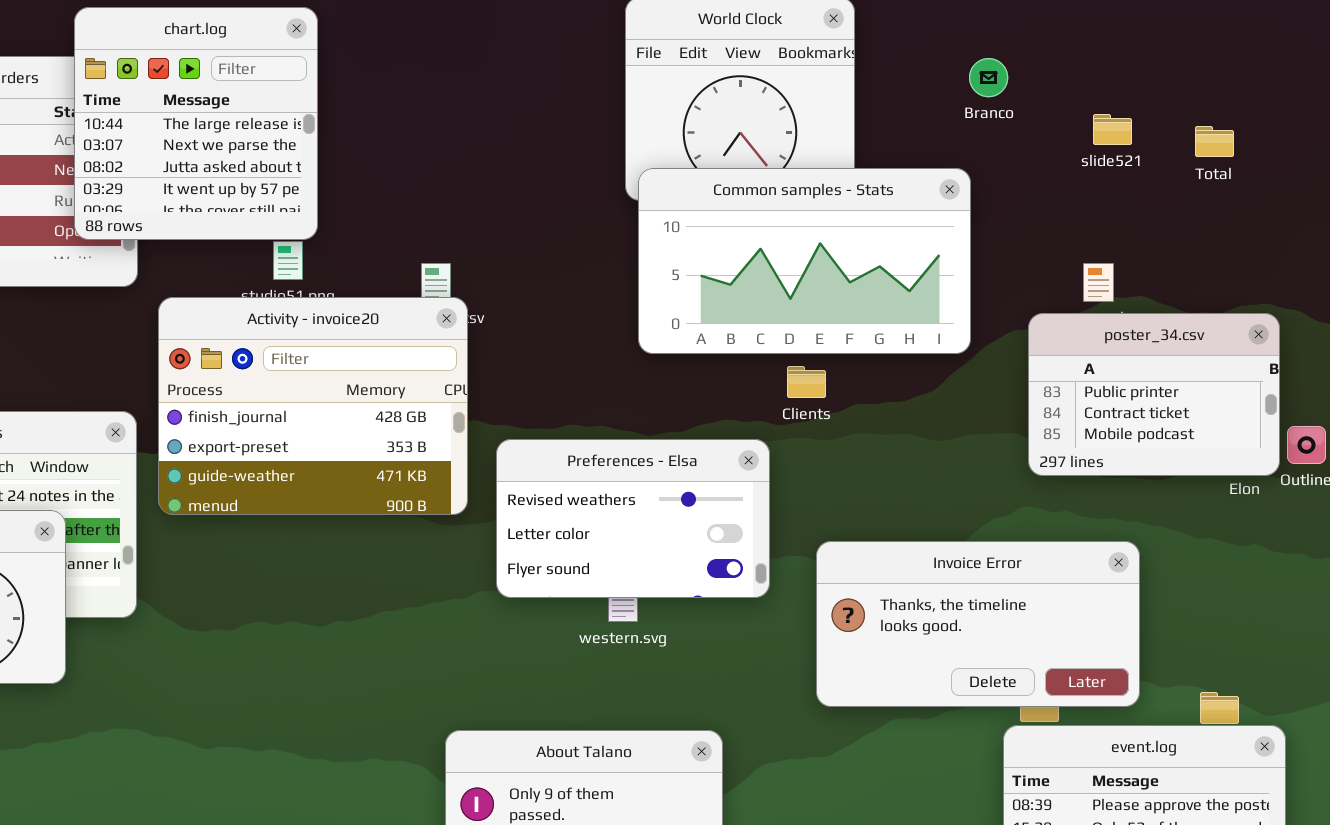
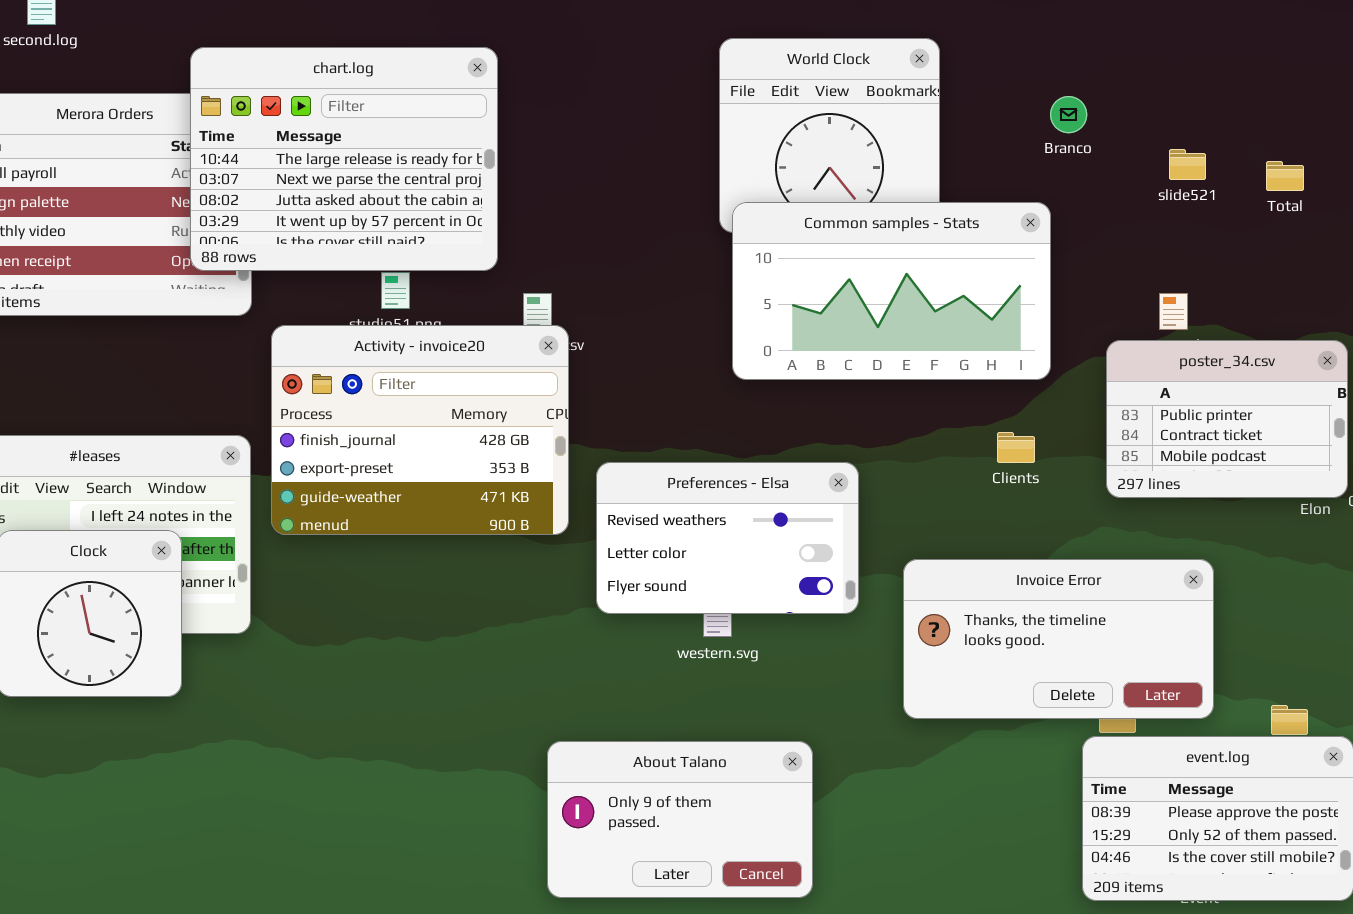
chart.log: [74,7,318,240] -> [190,47,498,271], resized
Clients: [787,366,826,398] -> [997,432,1035,463], moved

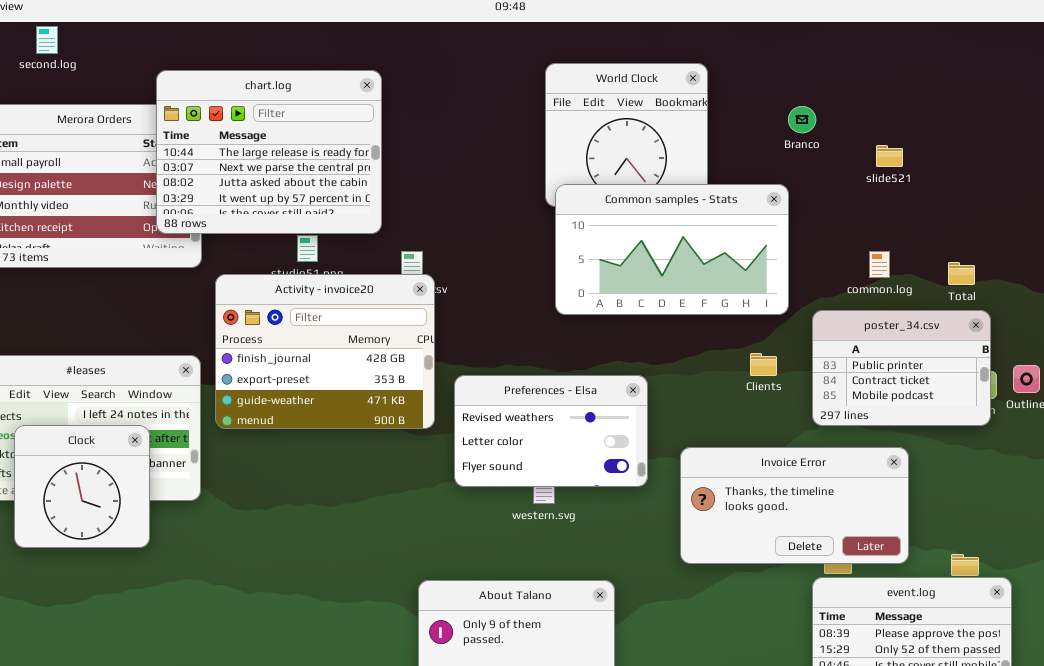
Total: [1266,161,1304,191] -> [948,262,975,285], moved
poster_34.csv: [1106,340,1348,498] -> [812,310,991,426], moved

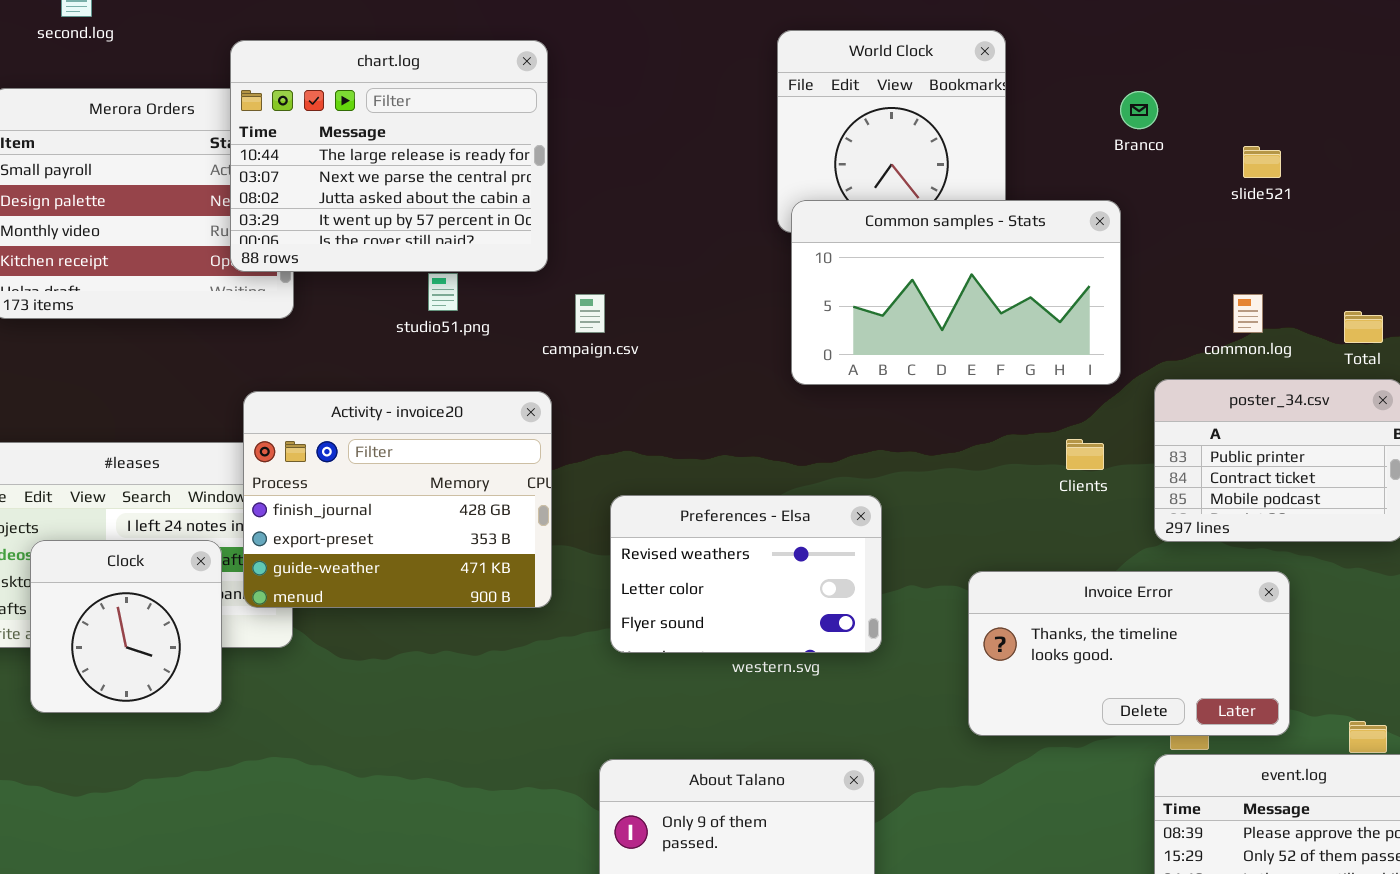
Activity - invoice20: [215,274,435,429] -> [243,391,552,608], moved
Preferences - Elsa: [454,375,648,487] -> [610,495,882,653], moved

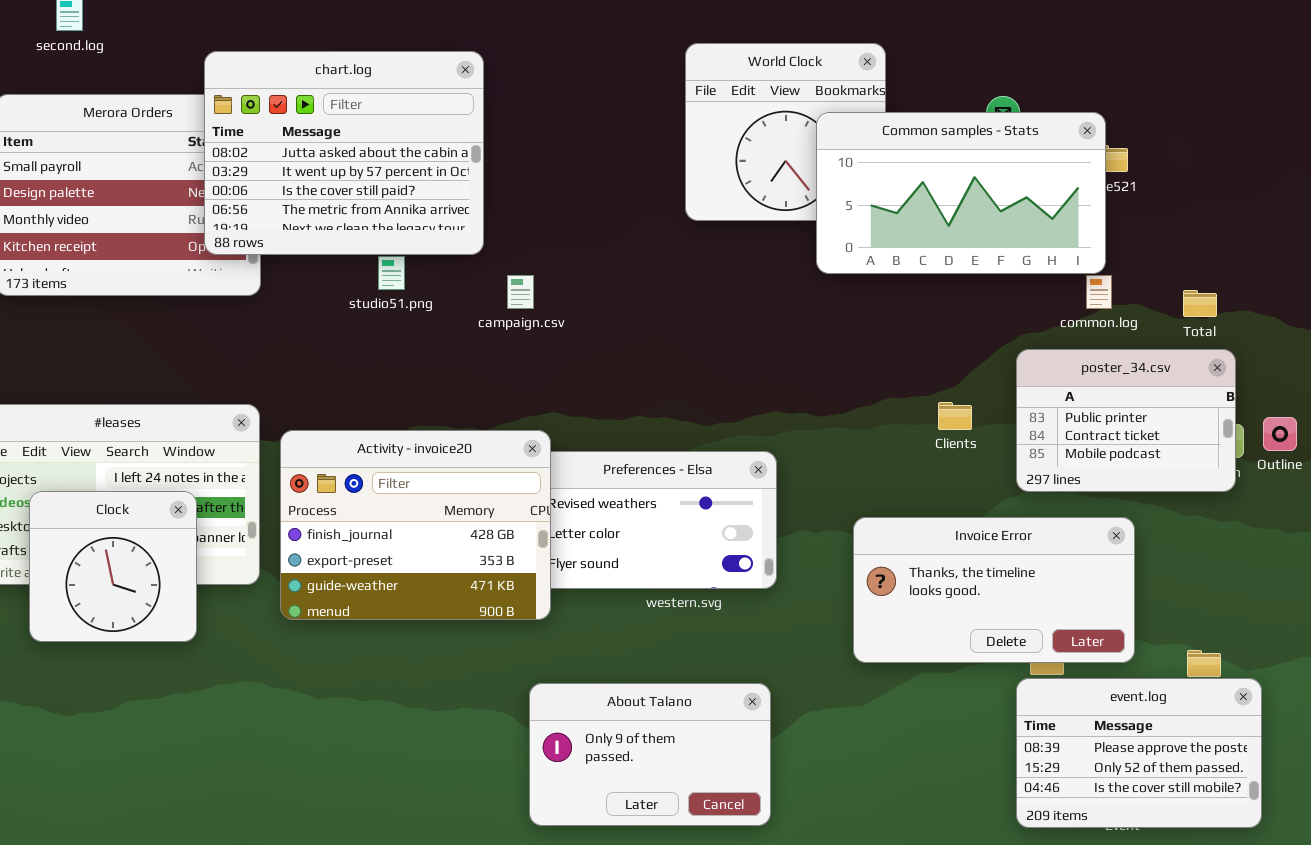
chart.log: [230,40,548,272] -> [204,51,484,255], scrolled down 2 rows
Common samples - Stats: [791,200,1121,385] -> [816,112,1106,274], moved
Activity - invoice20: [243,391,552,608] -> [280,430,551,620], moved

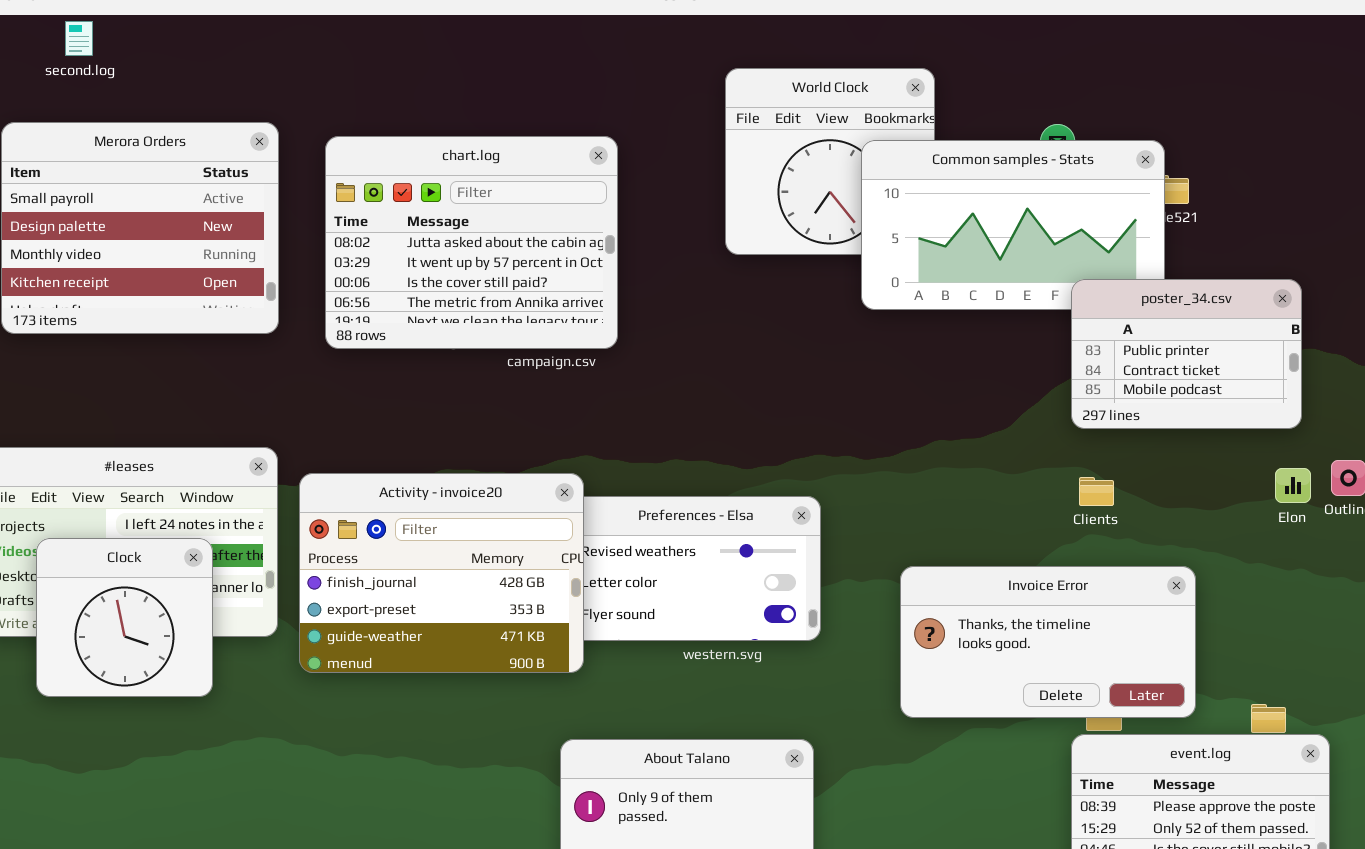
chart.log: [204,51,484,255] -> [325,136,618,349], moved
poster_34.csv: [1016,349,1236,492] -> [1071,279,1302,429], moved
Clients: [938,402,972,430] -> [1079,477,1114,506], moved

